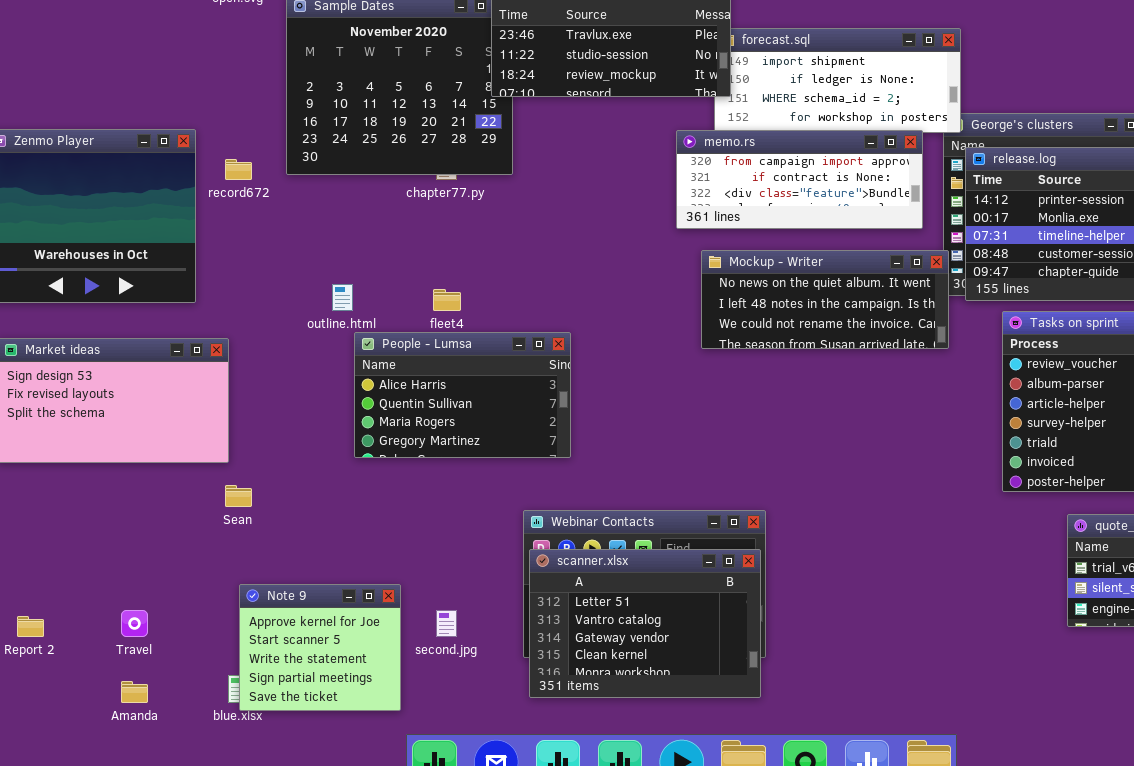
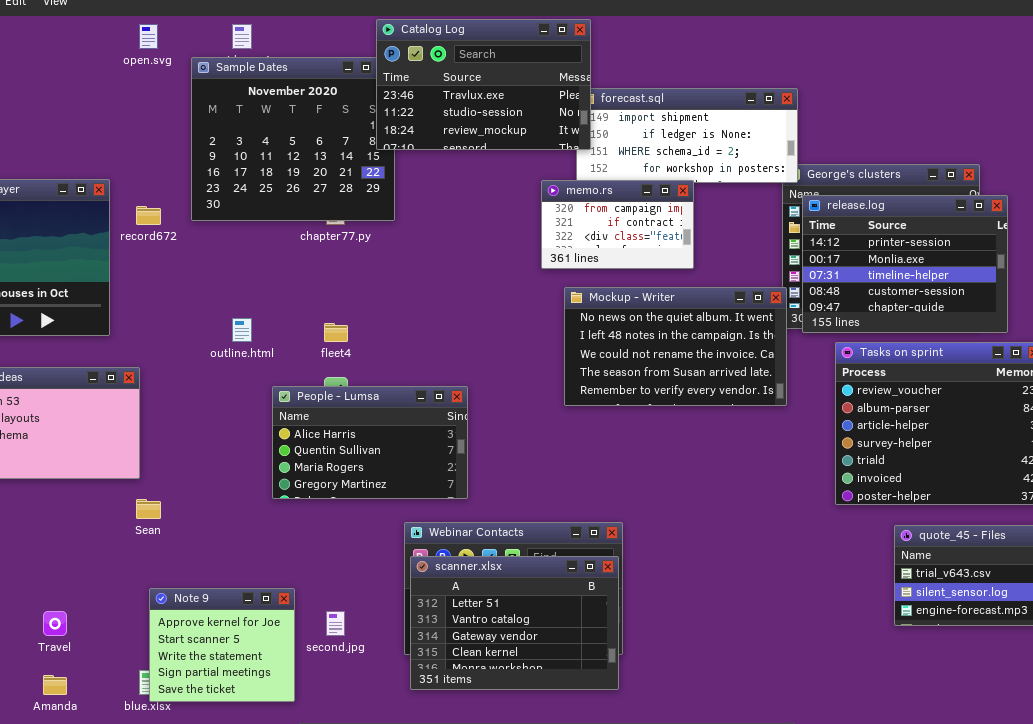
memo.rs: [676,130,923,229] -> [541,180,694,269], resized
Mockup - Writer: [701,250,949,349] -> [564,287,787,406], resized
People - Lumsa: [354,332,571,458] -> [272,386,468,499], moved

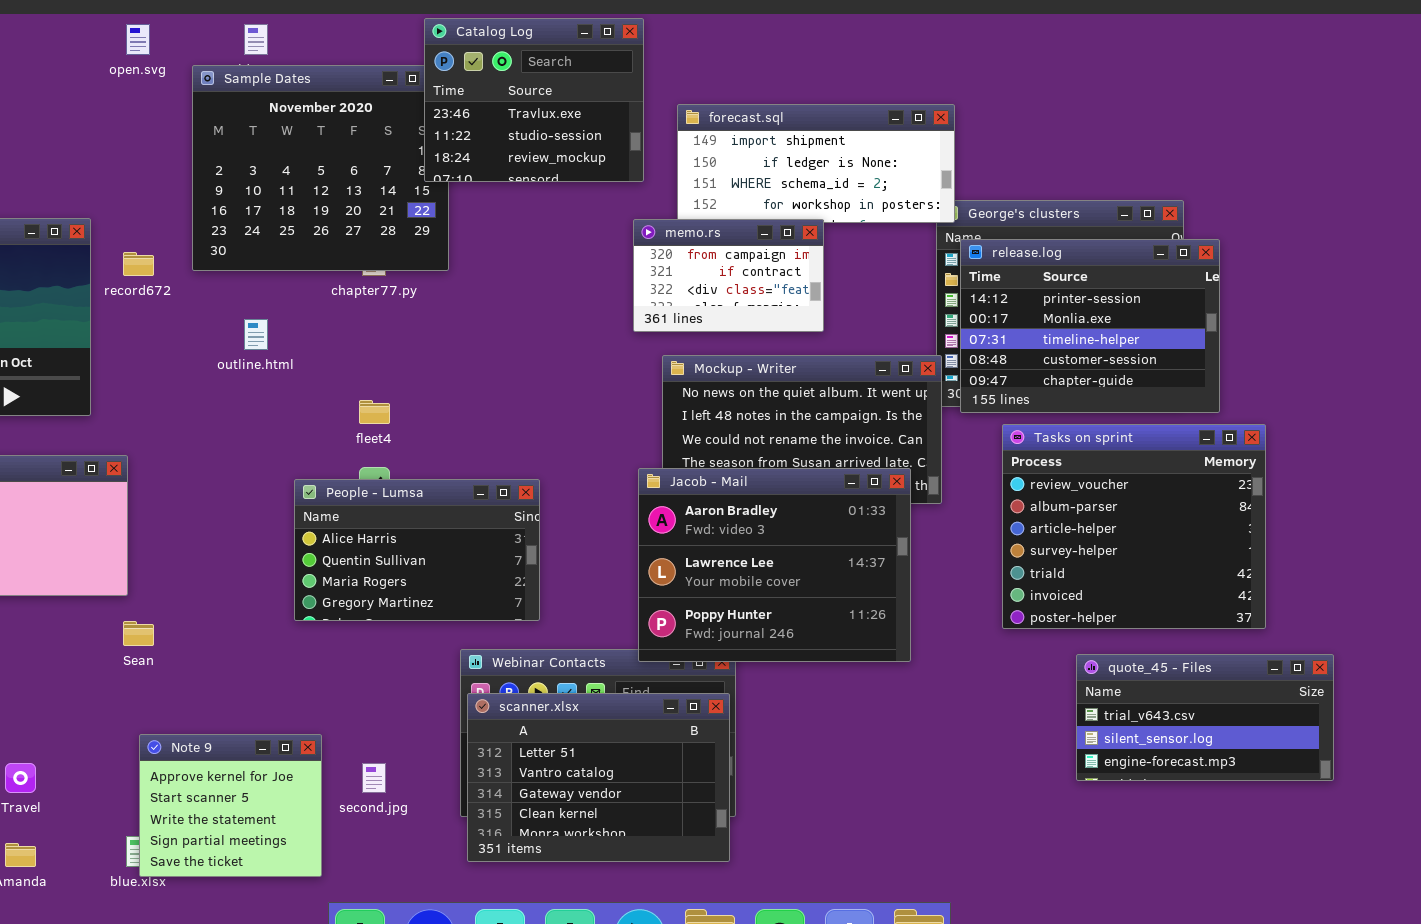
Catalog Log: [376,19,591,150] -> [424,18,644,182], resized
outline.html: [232,318,252,342] -> [244,319,268,350], moved
Jacob - Mail: none -> [638,468,911,662], opened

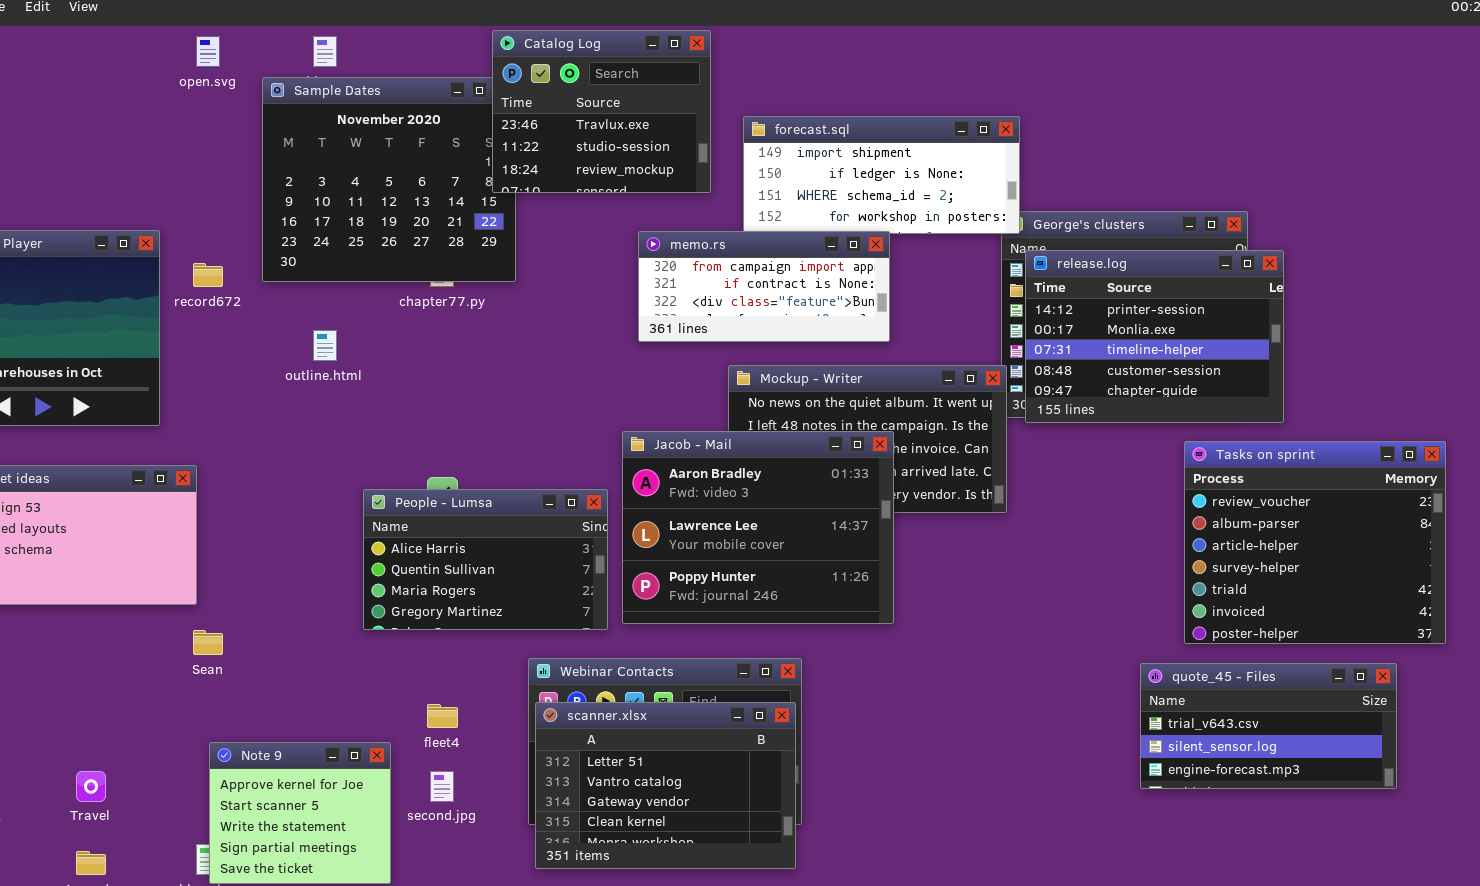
memo.rs: [633,219,824,332] -> [638,231,890,342], resized
fleet4: [359,400,390,424] -> [427,704,458,728], moved
Tasks on sprint: [1002,424,1266,629] -> [1184,441,1446,644], moved
Jacob - Mail: [638,468,911,662] -> [622,431,894,624], moved

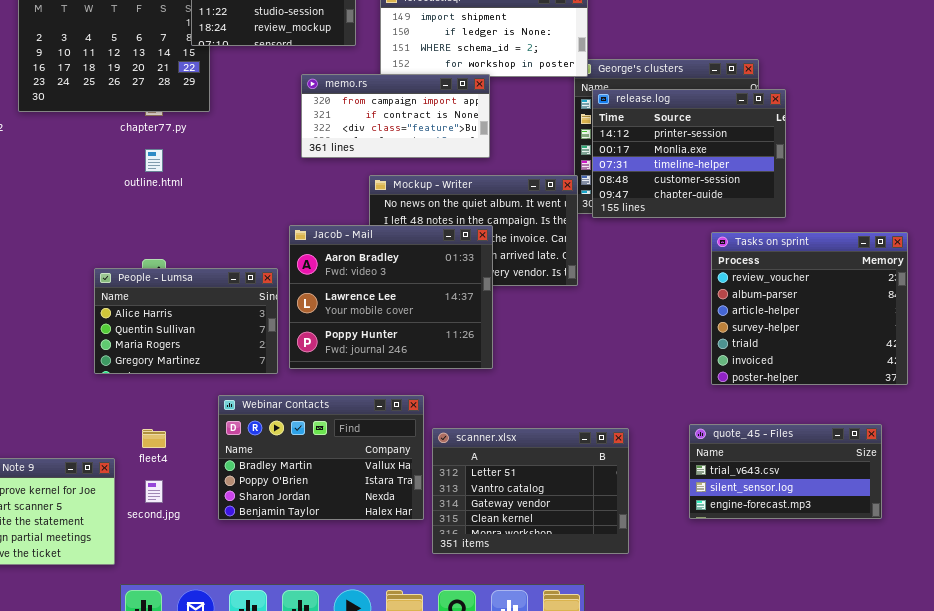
outline.html: [313,330,337,361] -> [145,149,163,172], moved
quote_45 - Files: [1140,663,1397,789] -> [689,424,882,519], moved
scanner.xlsx: [535,702,796,869] -> [432,428,629,554], moved

